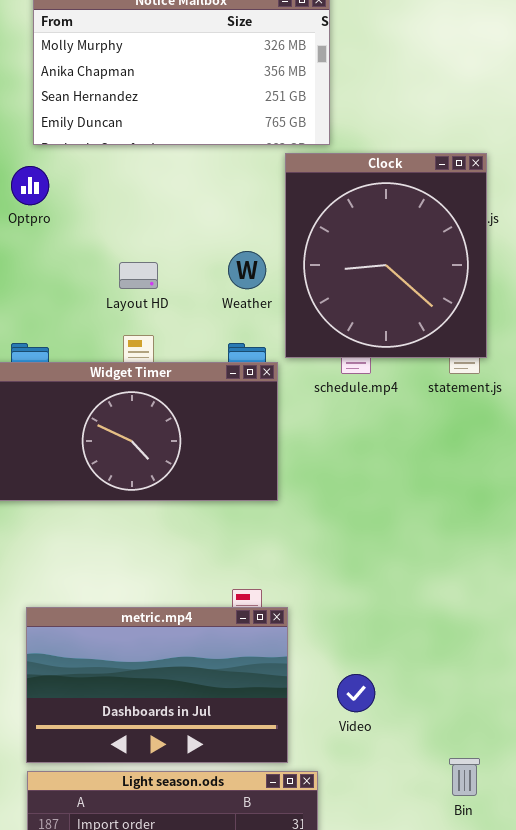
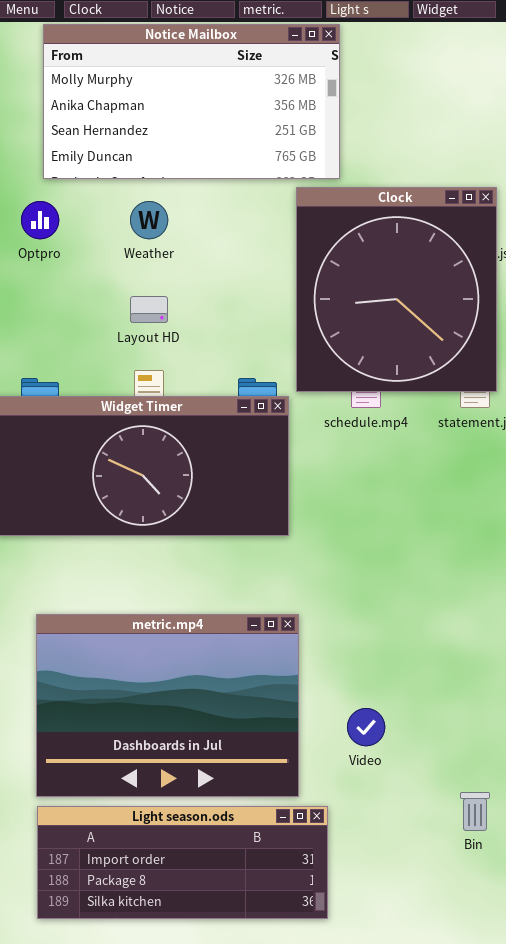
Weather: [228,251,266,289] -> [130,201,168,239], moved
metric.mp4: [26,607,288,763] -> [36,614,299,797], resized

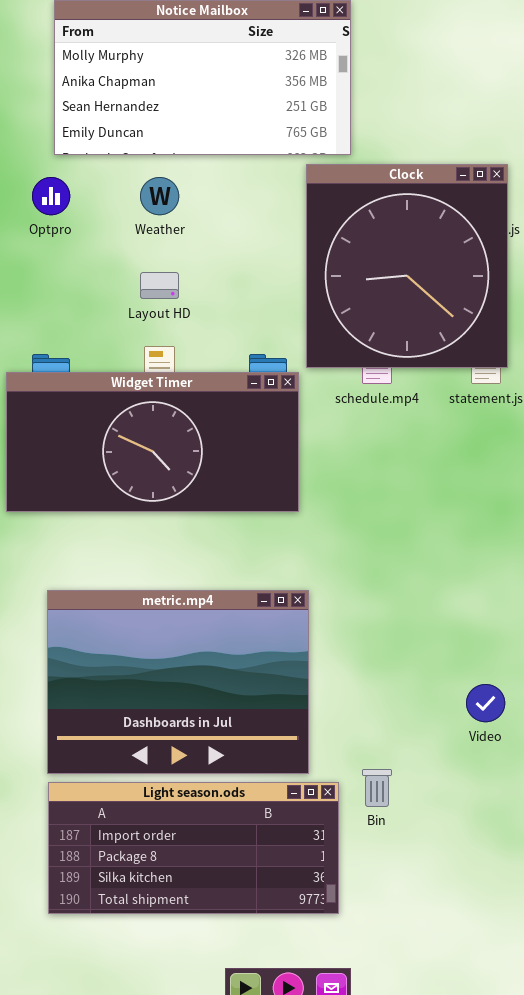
Video: [347,708,385,746] -> [466,684,505,722], moved
Bin: [460,792,490,831] -> [362,769,392,807], moved
Light season.ods: [37,806,328,919] -> [48,782,339,914], resized

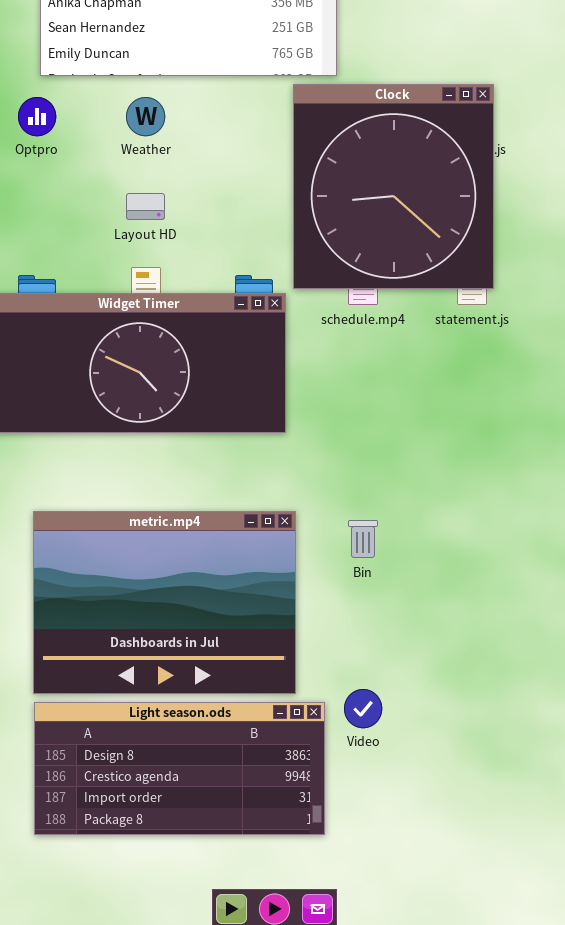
Video: [466,684,505,722] -> [344,689,382,728], moved
Bin: [362,769,392,807] -> [348,520,378,558], moved
Light season.ods: [48,782,339,914] -> [34,702,325,835], scrolled up 2 rows

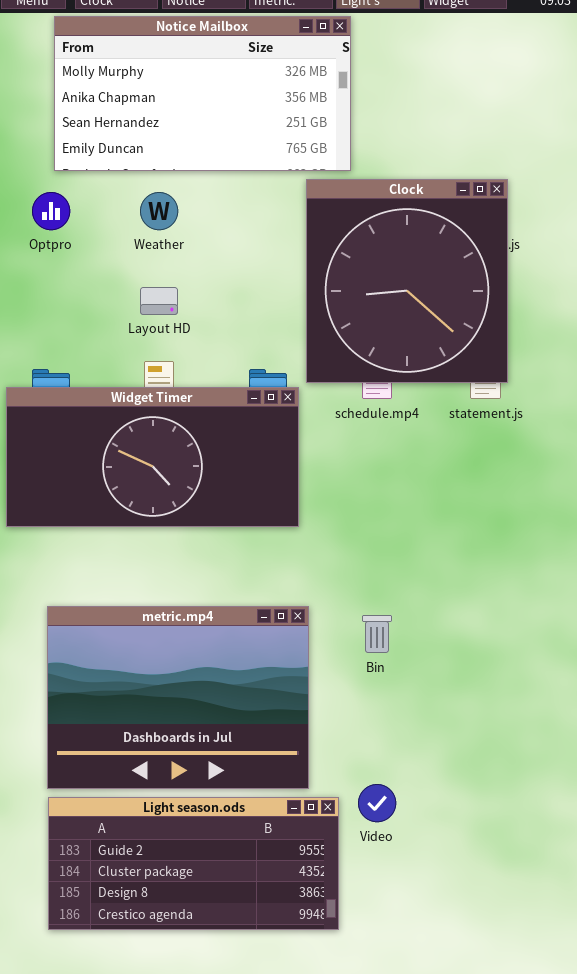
Light season.ods: [34,702,325,835] -> [48,797,339,930], scrolled up 2 rows

